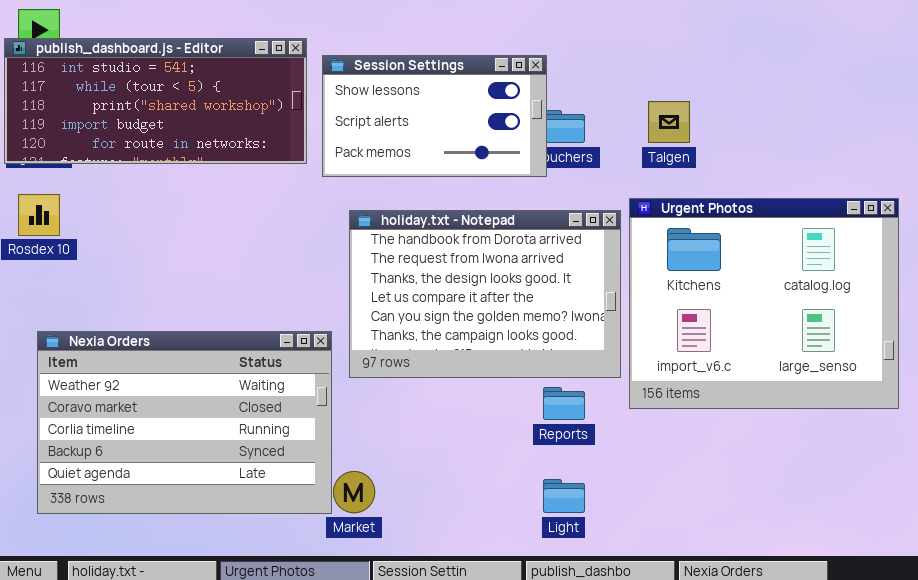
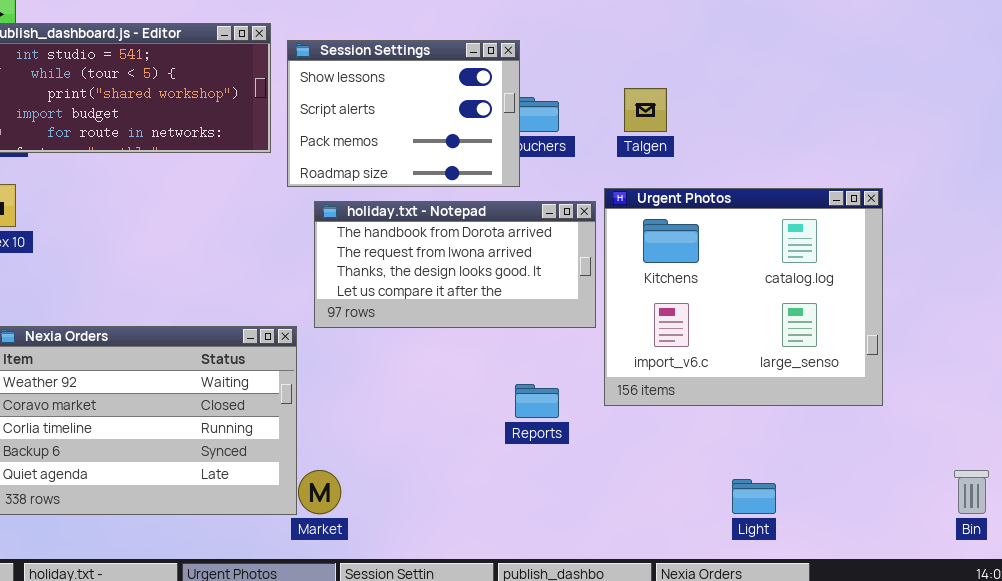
Session Settings: [322,55,547,177] -> [287,40,520,187], resized
holiday.txt - Notepad: [349,210,621,378] -> [314,201,596,328], resized
Light: [543,479,585,513] -> [732,479,776,514], moved

